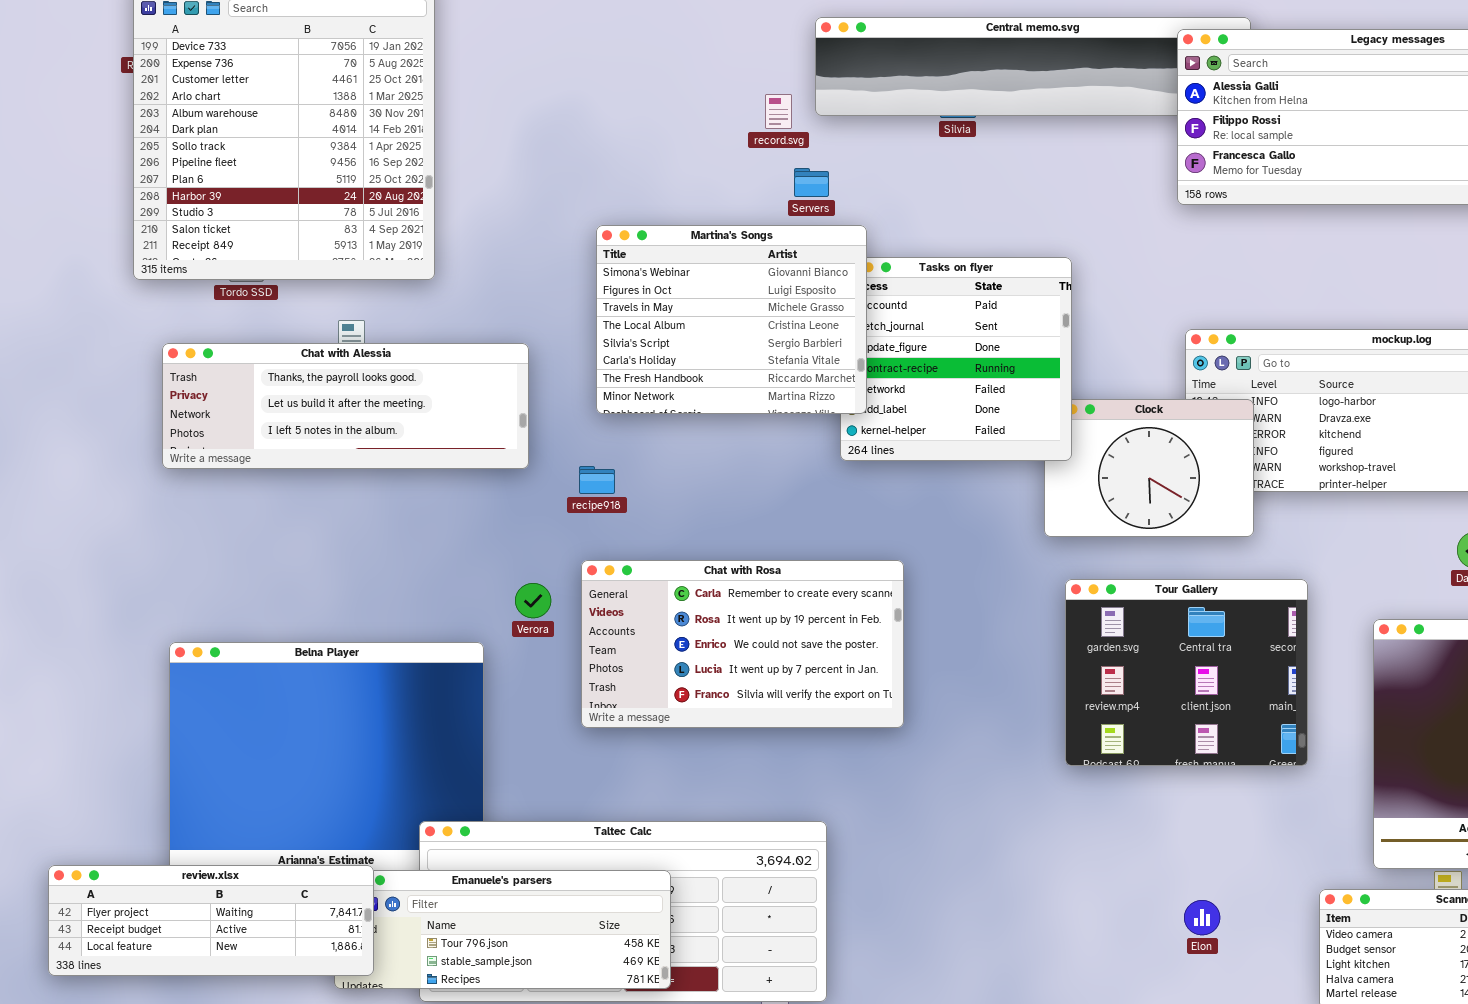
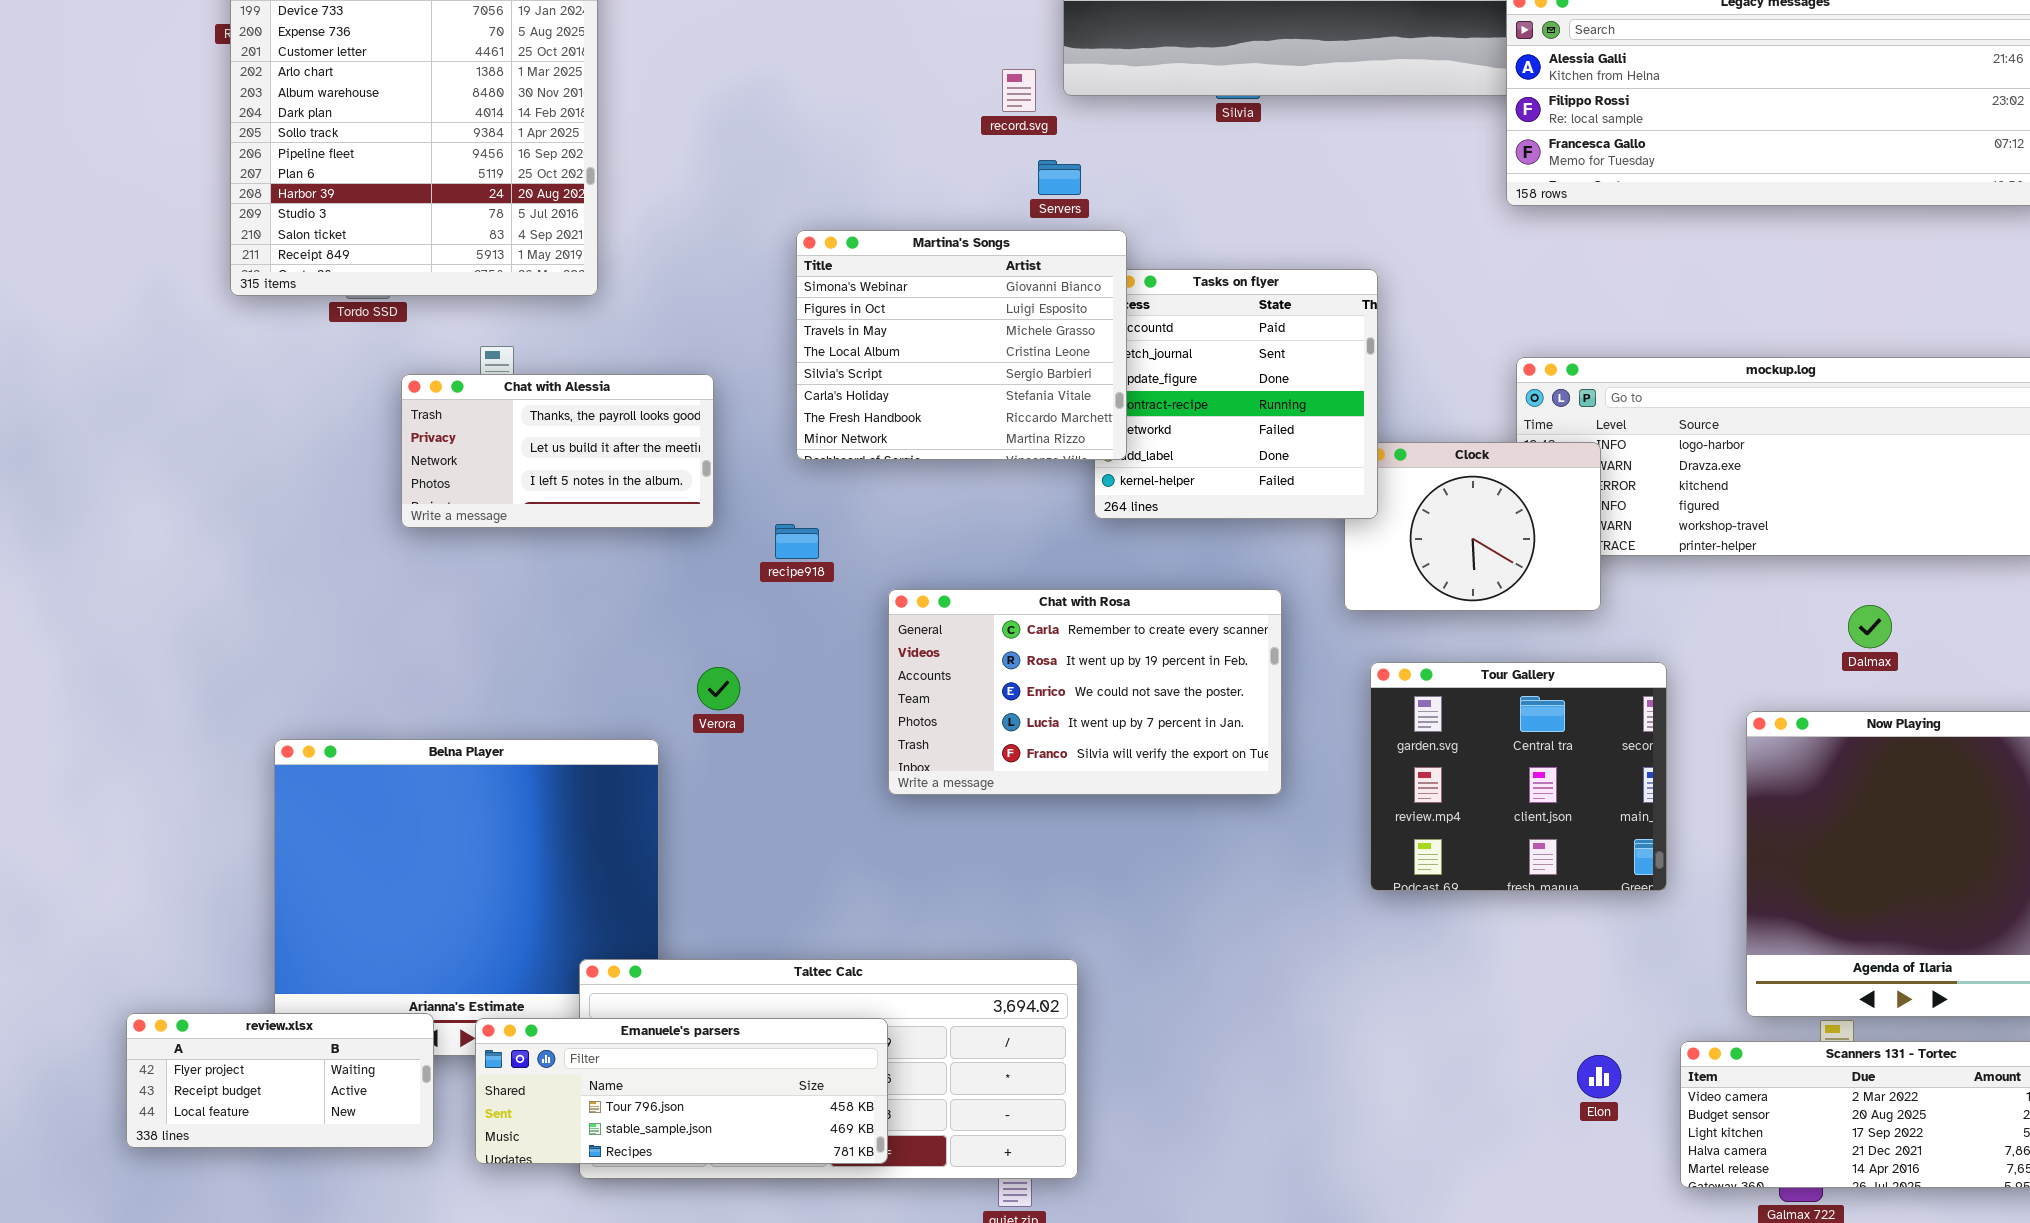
Chat with Alessia: [162,343,529,469] -> [401,374,714,528], resized
Chat with Rosa: [581,560,904,728] -> [888,589,1282,795], moved
review.xlsx: [48,865,374,976] -> [126,1013,434,1148], resized
Elon: [1184,900,1220,935] -> [1577,1055,1621,1098], moved

